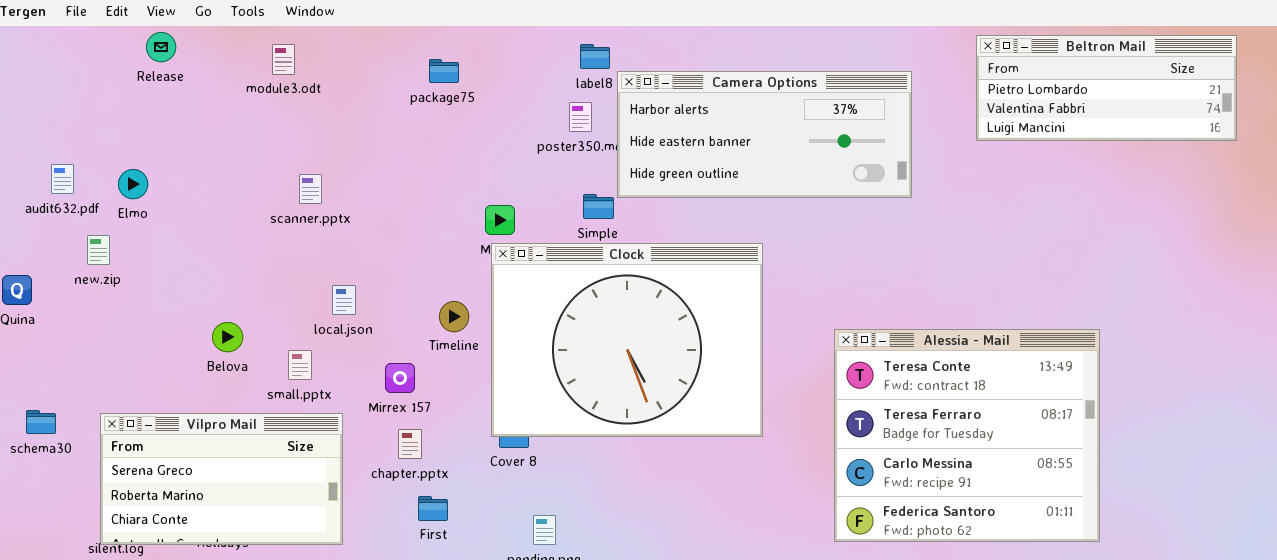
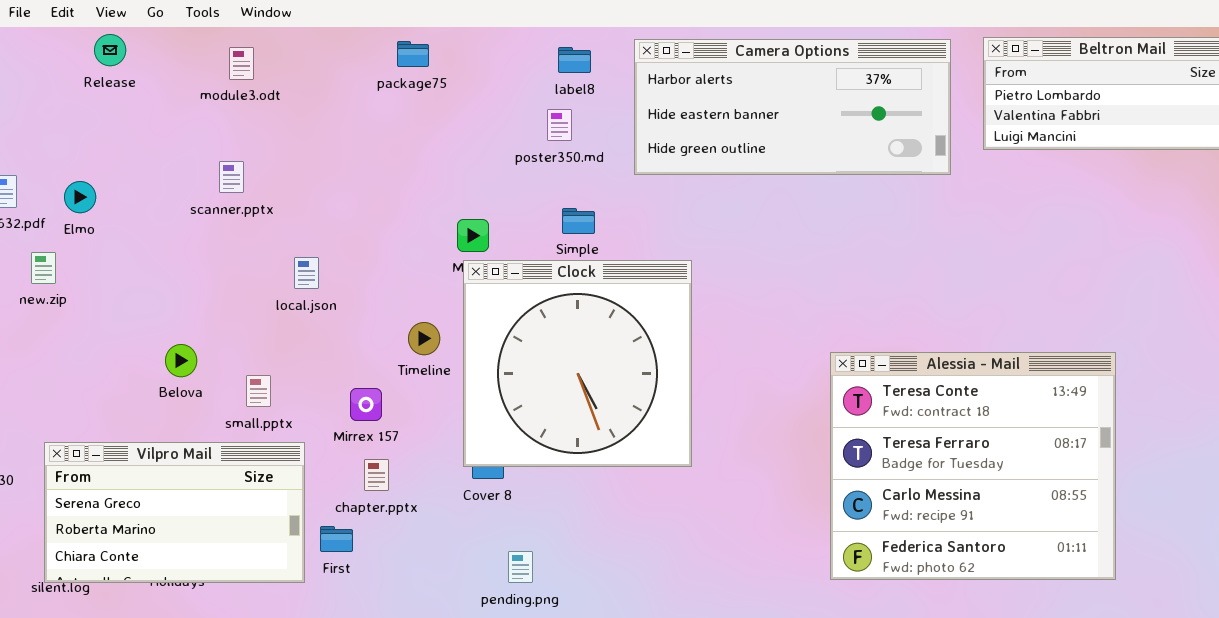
package75: [429,59,459,83] -> [397,41,429,67], moved
Camera Options: [617,71,912,198] -> [634,39,951,175], moved
scanner.pptx: [299,174,322,204] -> [219,161,244,193], moved
Clock: [491,243,763,437] -> [463,260,692,467], resized
local.json: [332,285,356,315] -> [294,257,319,289], moved
First: [418,496,448,521] -> [320,526,353,552], moved

